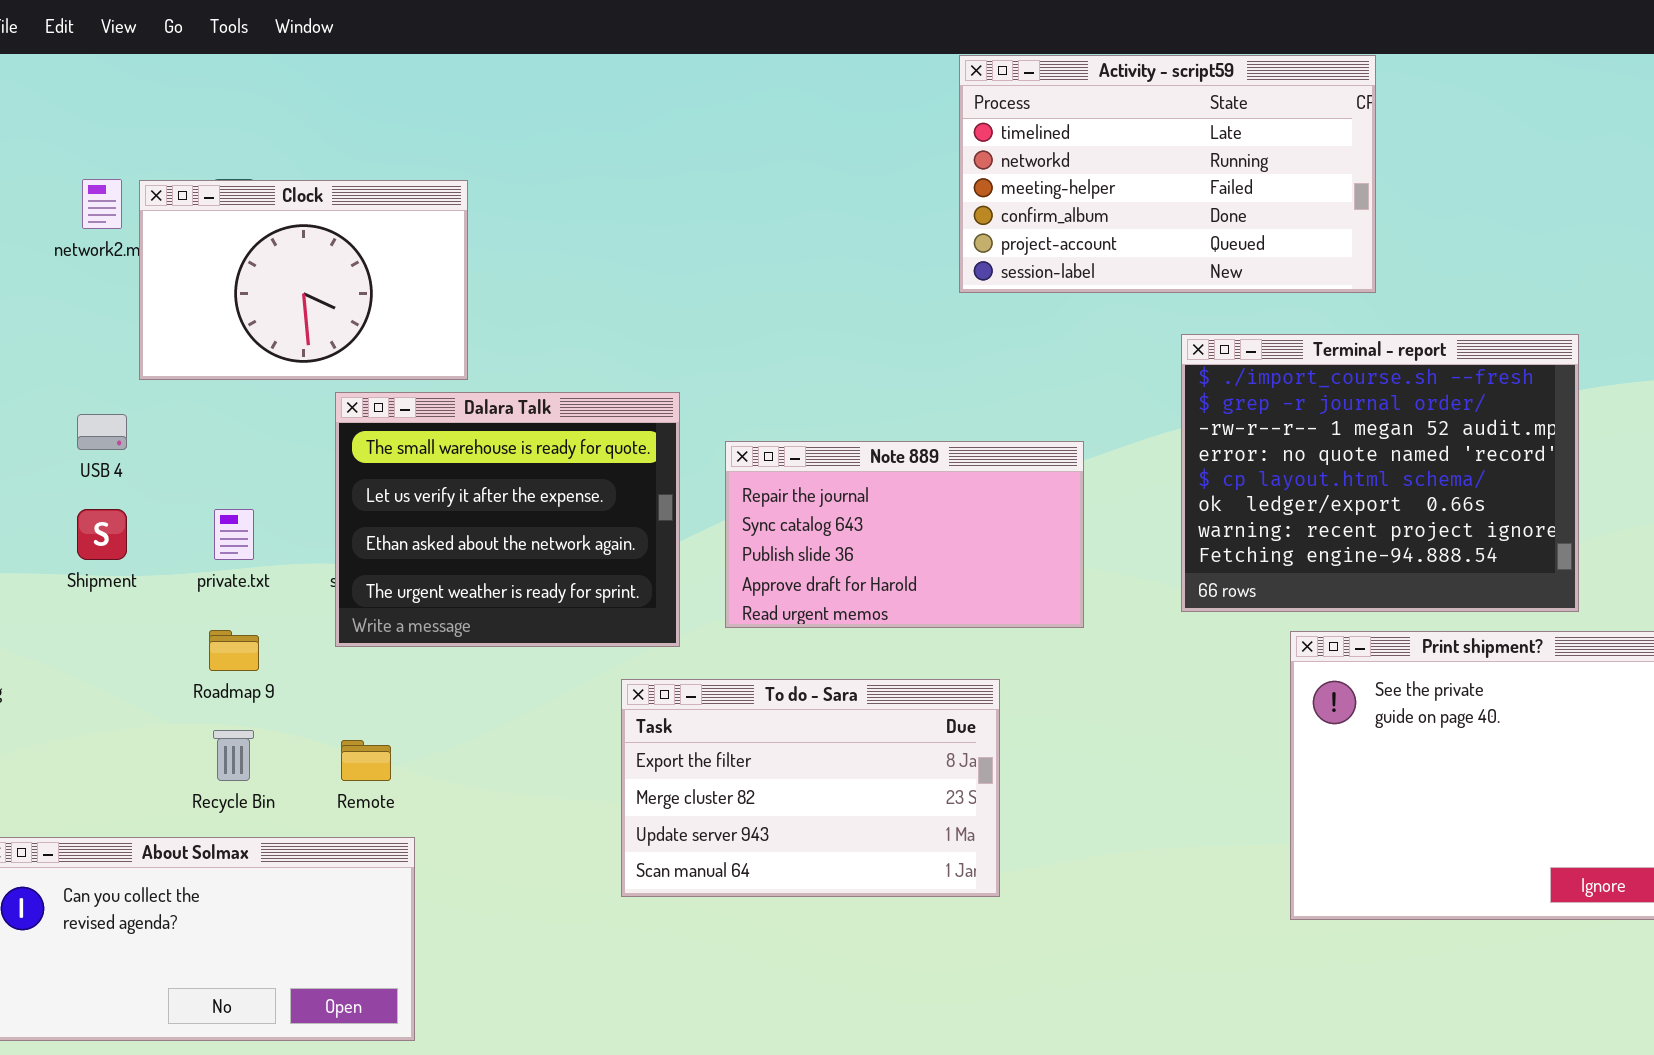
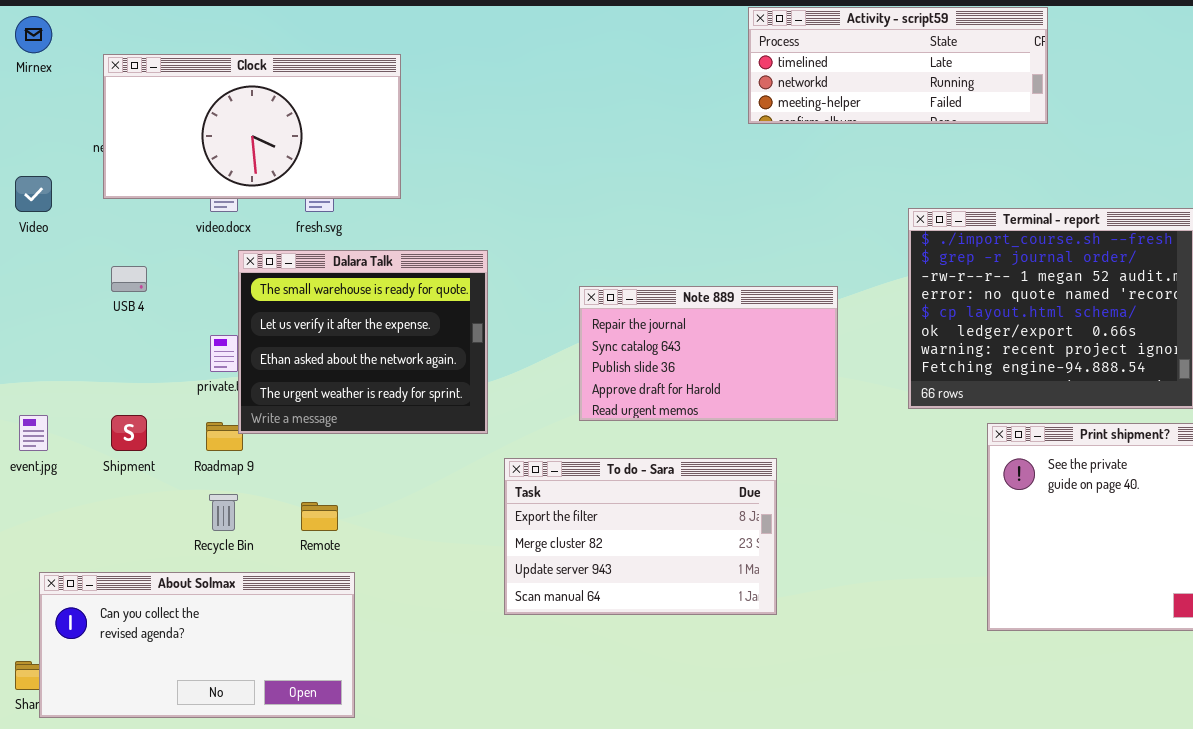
Activity - script59: [959,55,1376,293] -> [748,7,1048,124], resized
Clock: [139,180,468,380] -> [103,54,401,199], moved, resized
Dalara Talk: [335,392,680,647] -> [238,250,488,434], moved
Shipment: [77,509,127,560] -> [111,415,147,451], moved

